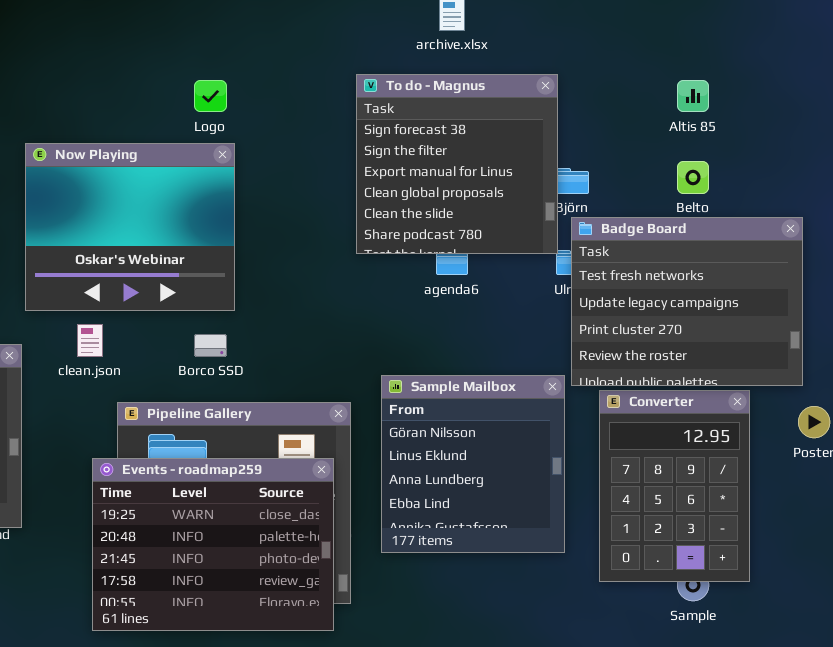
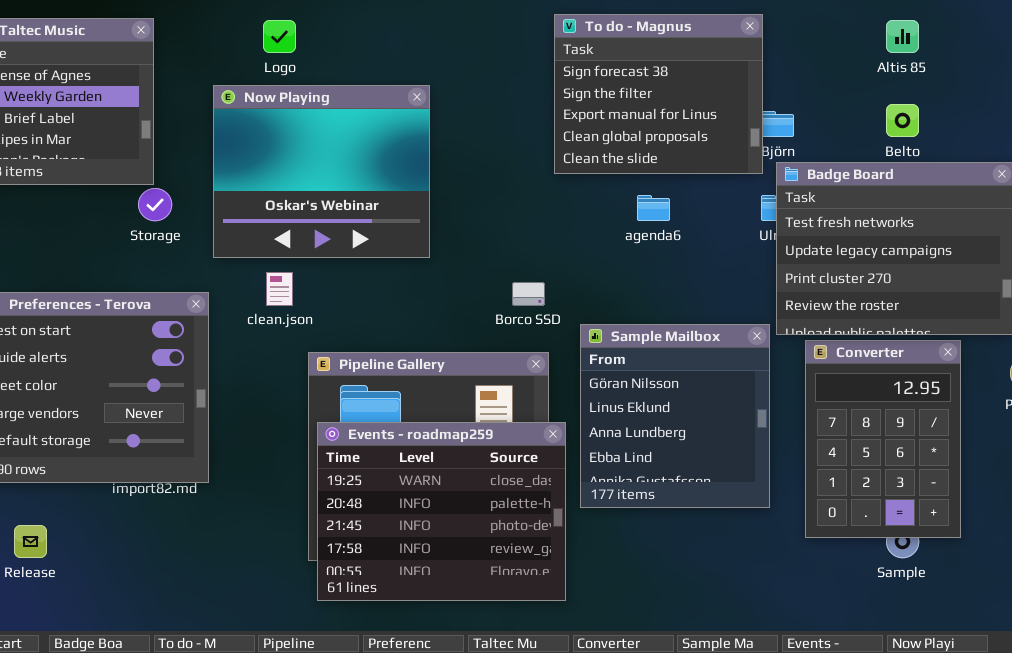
To do - Magnus: [356,74,558,254] -> [554,14,763,174], resized
Logo: [194,80,227,112] -> [263,20,296,53], moved
Borco SSD: [194,334,227,357] -> [512,282,545,306], moved
Events - roadmap259: [92,458,334,631] -> [317,422,566,601], moved

